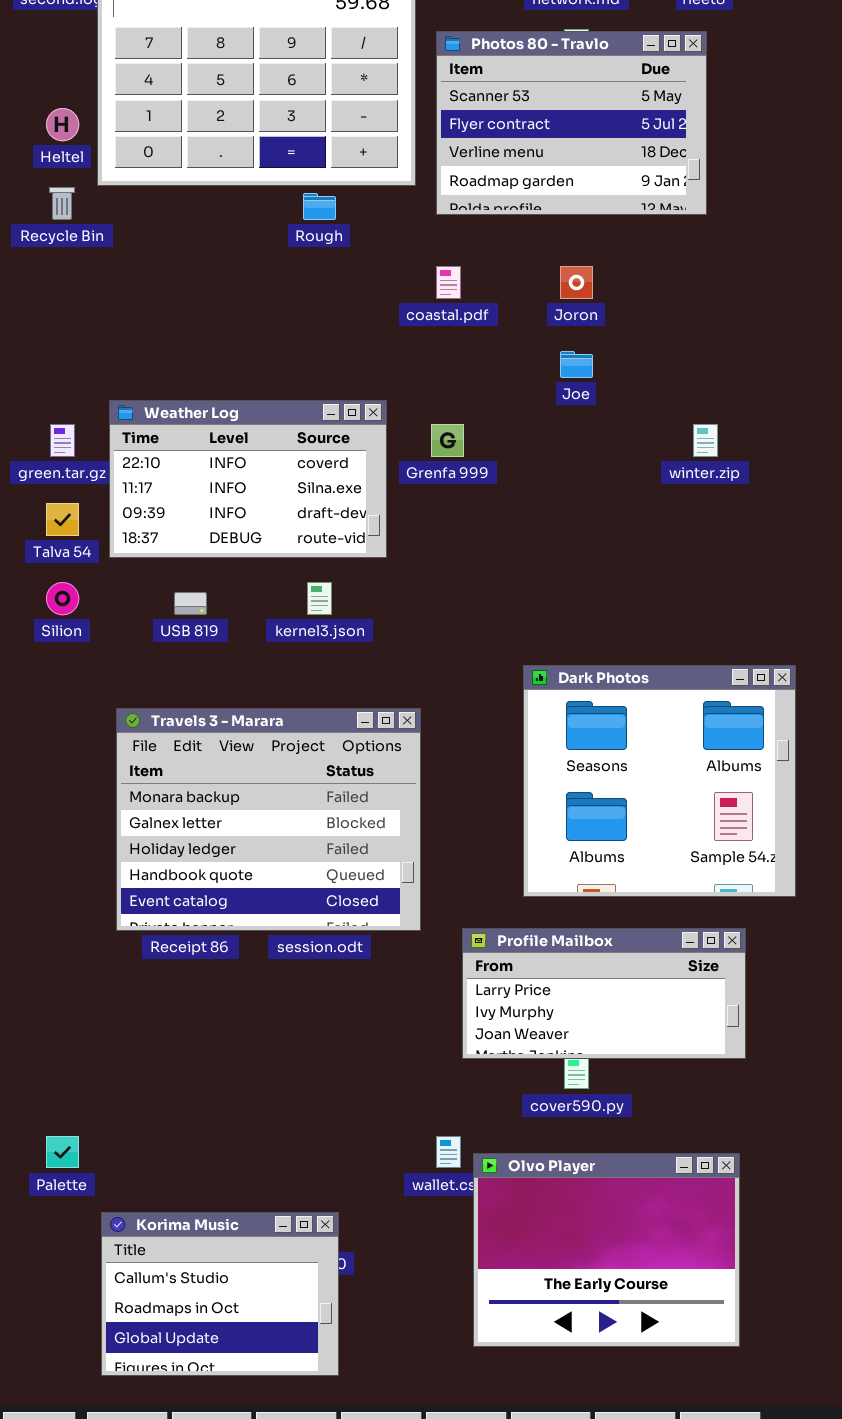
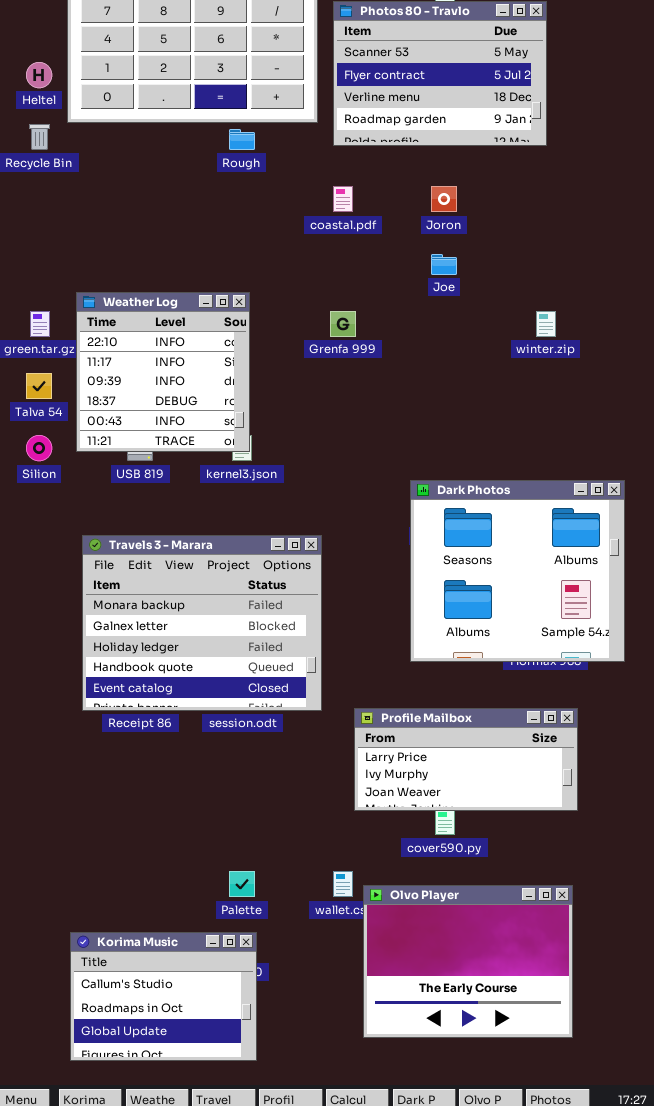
Weather Log: [109,400,387,558] -> [76,292,250,452], resized
Dark Photos: [523,665,796,897] -> [410,480,625,662], moved
Palette: [46,1136,79,1168] -> [229,871,255,897], moved

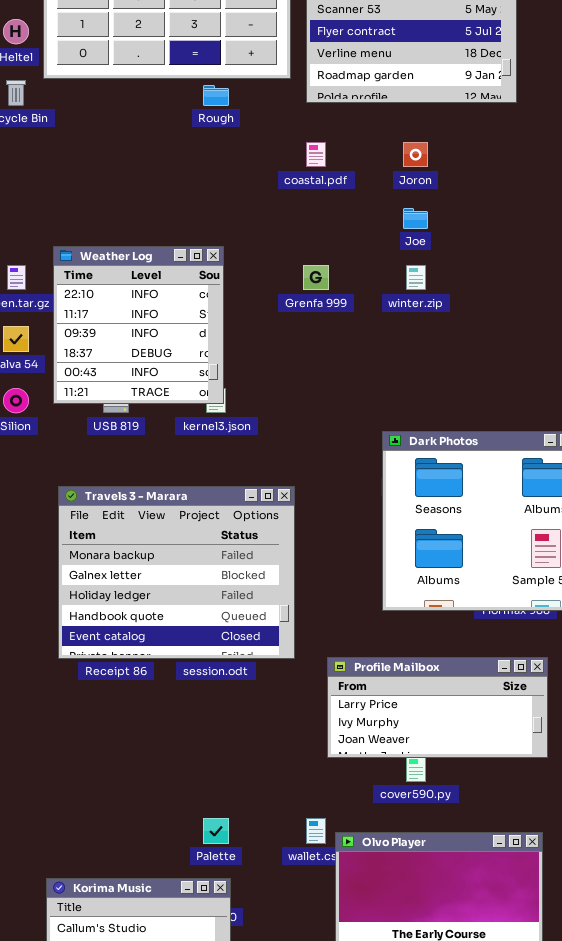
winter.zip: [536,311,556,337] -> [406,265,426,290], moved

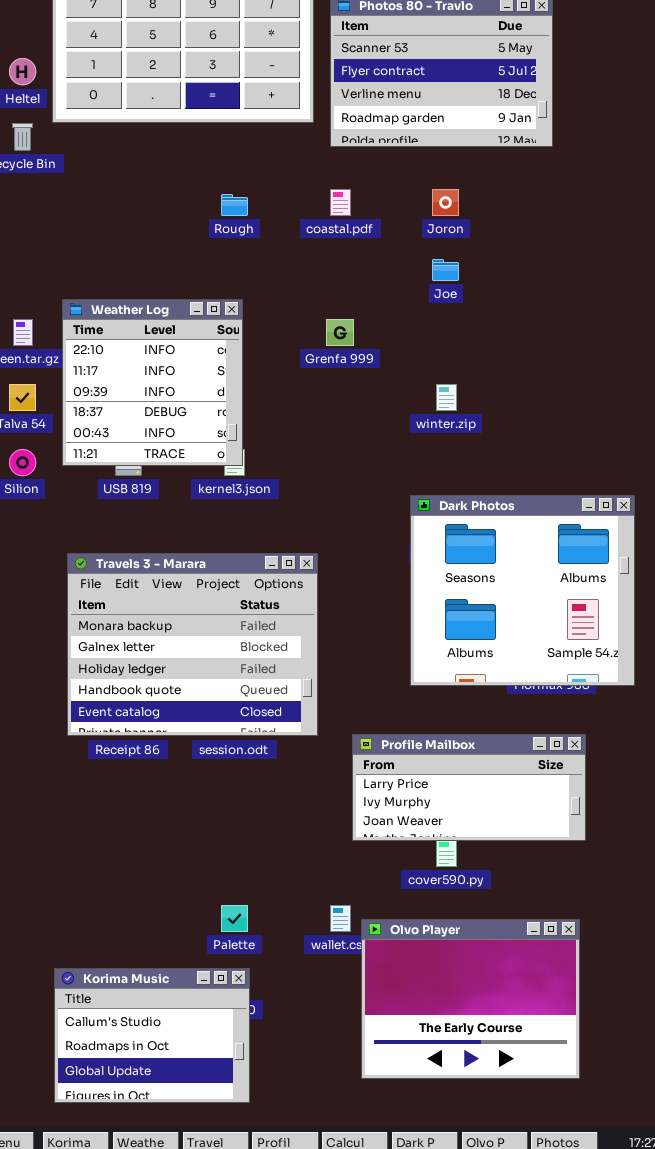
Rough: [203,85,229,106] -> [221,194,248,216], moved
winter.zip: [406,265,426,290] -> [436,384,457,411], moved

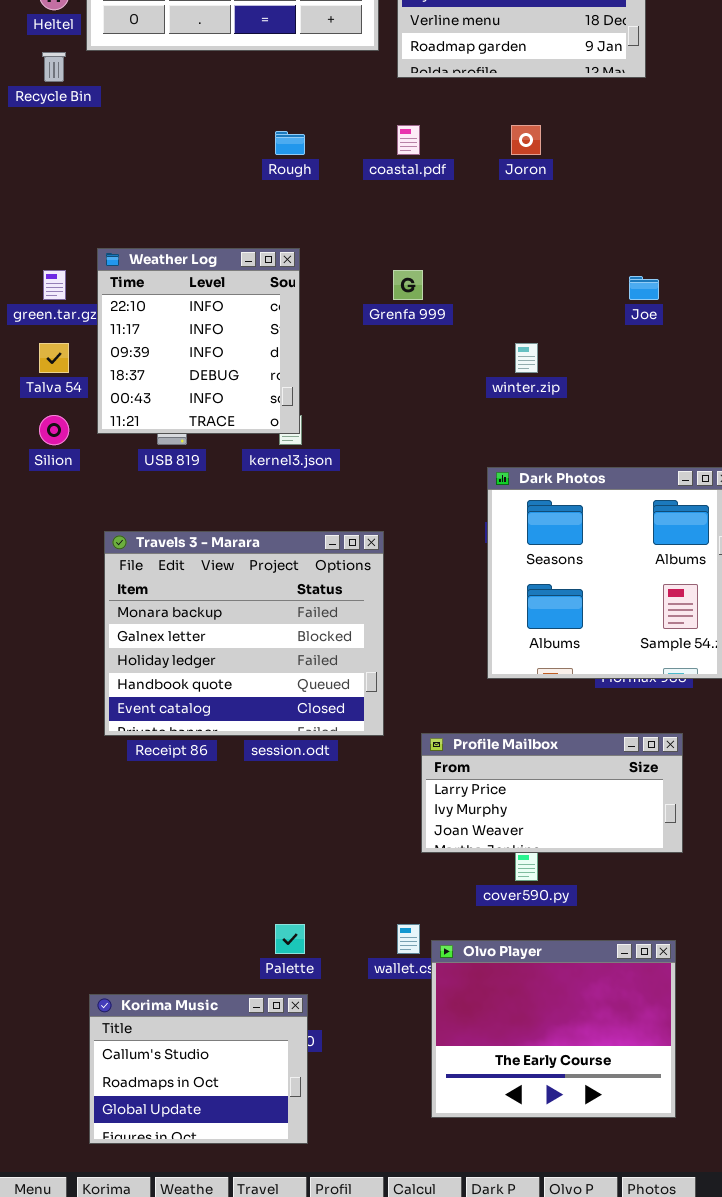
Joe: [432,259,459,281] -> [629,276,659,300], moved

